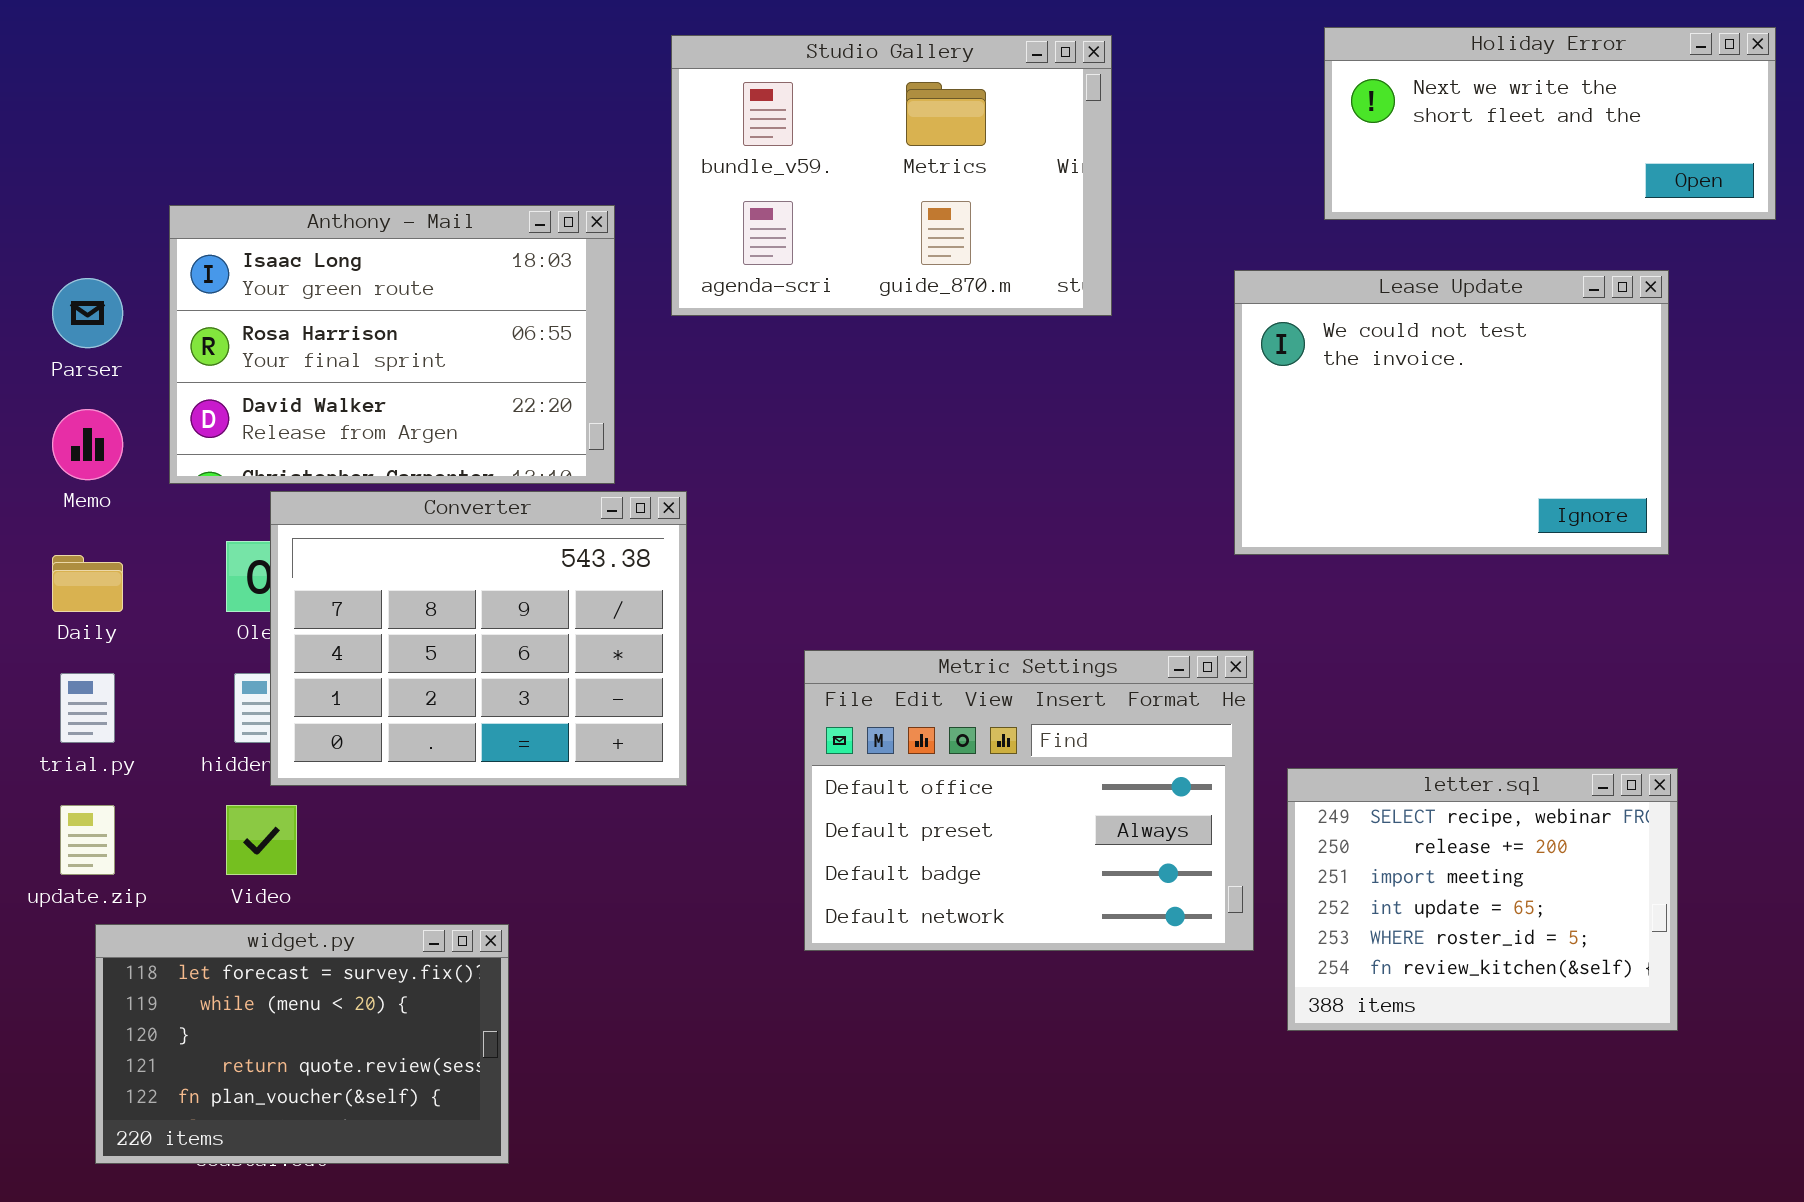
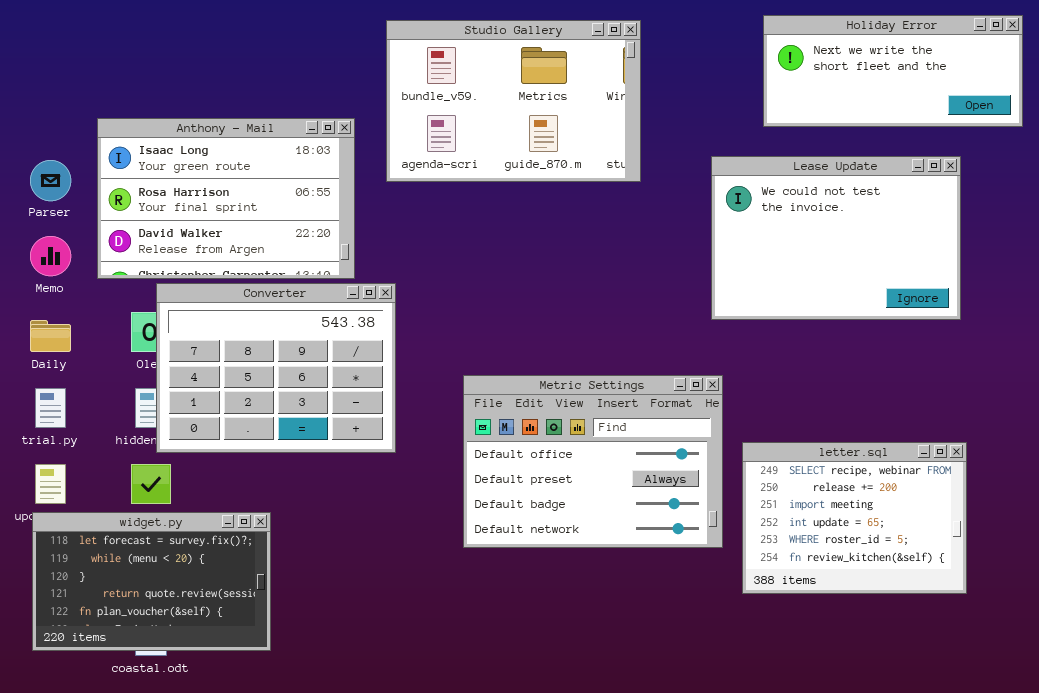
widget.py: [95,924,509,1164] -> [32,512,271,651], moved

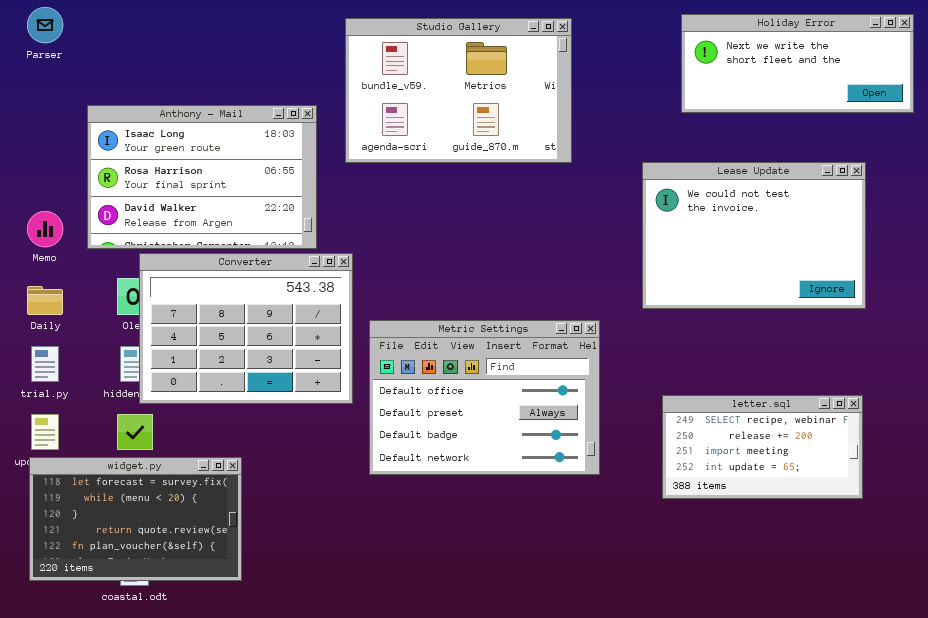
Lease Update: [711,156,961,320] -> [642,162,866,309], moved
Parser: [30,160,71,201] -> [27,7,63,43], moved
Metric Settings: [463,375,723,548] -> [369,320,600,475], moved
letter.sql: [742,442,967,594] -> [662,395,863,499], resized

